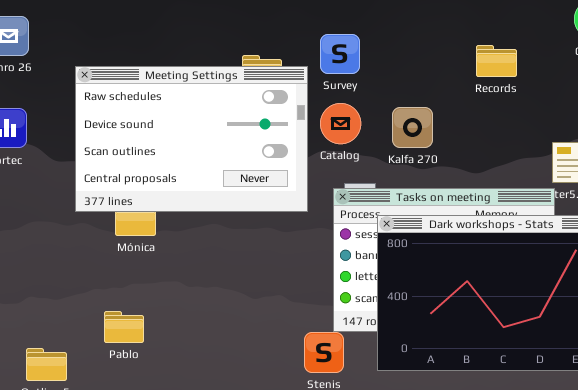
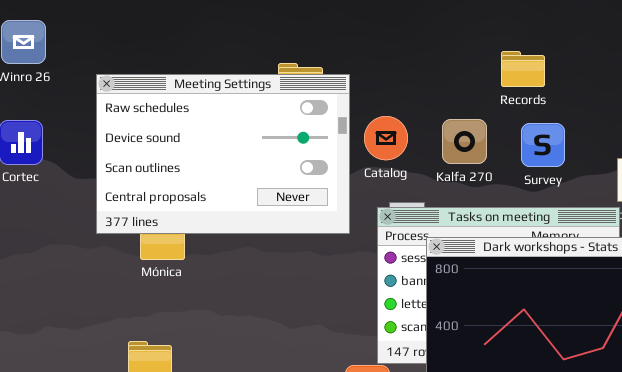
Survey: [320,34,360,74] -> [521,123,565,167], moved
Records: [476,45,517,77] -> [501,51,545,87], moved

